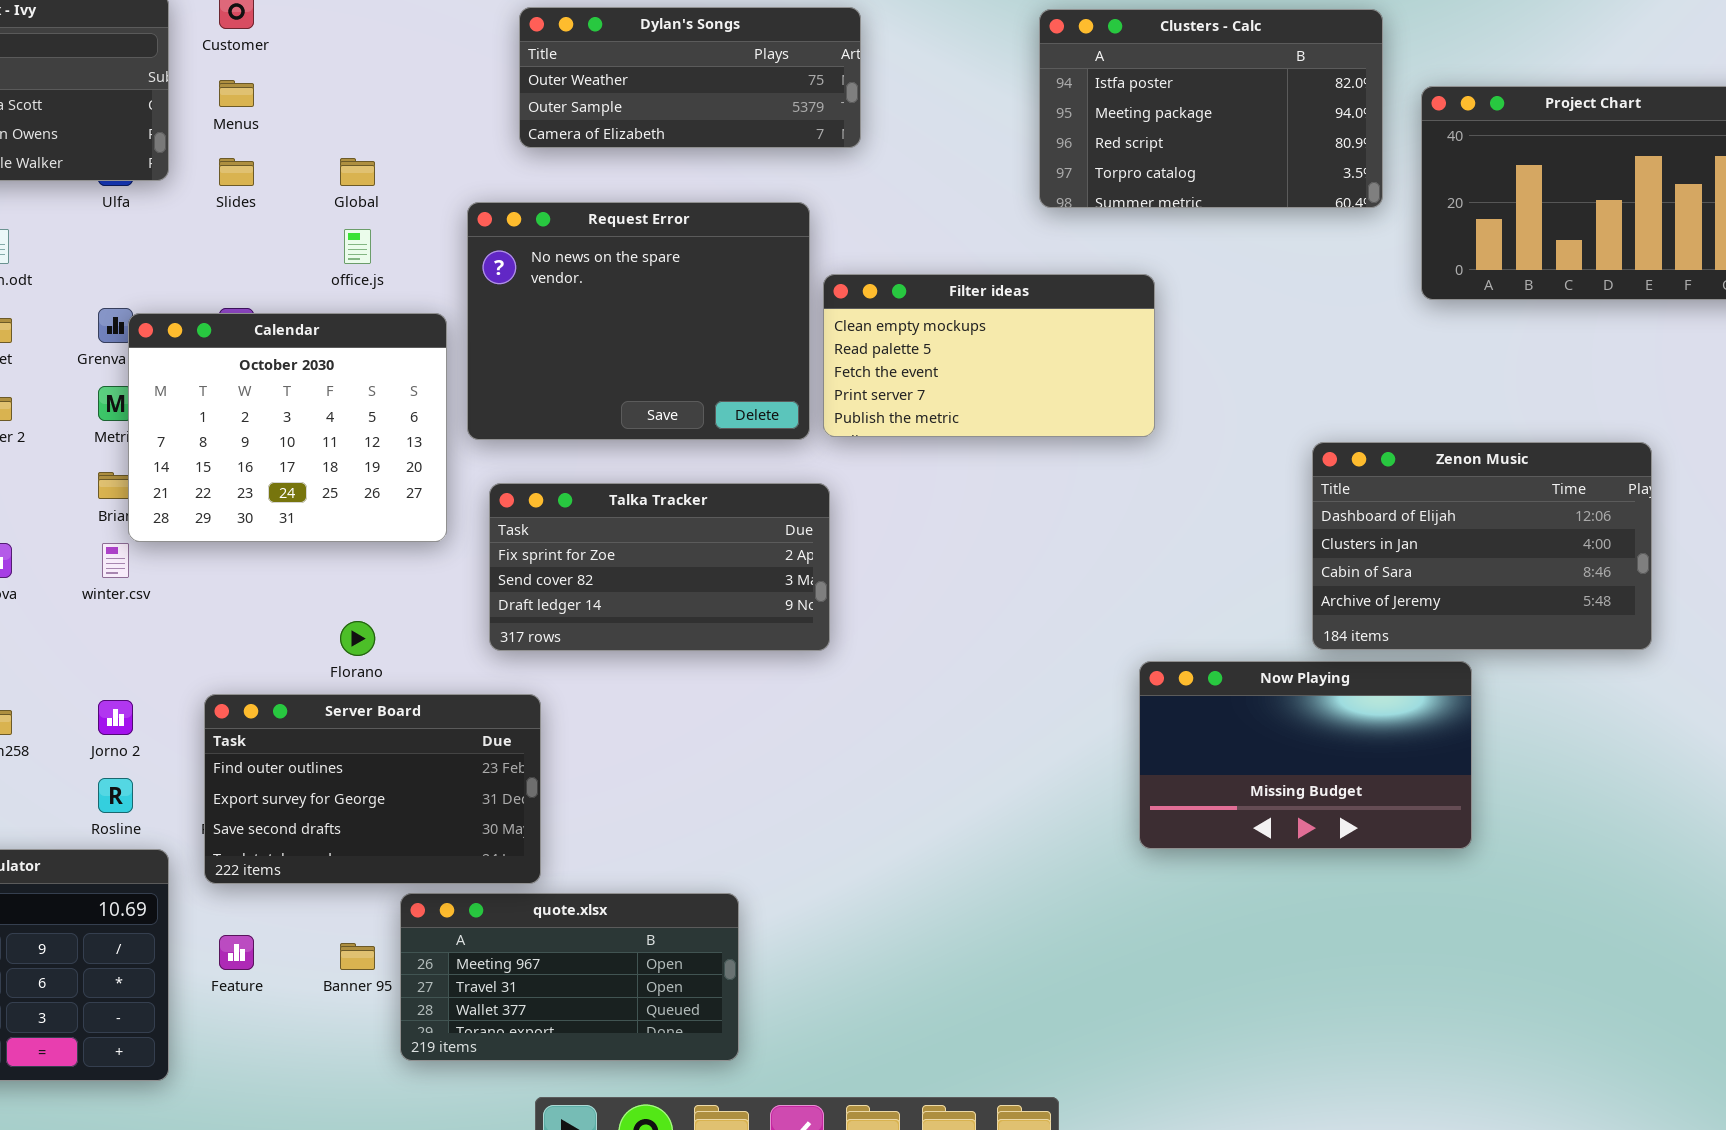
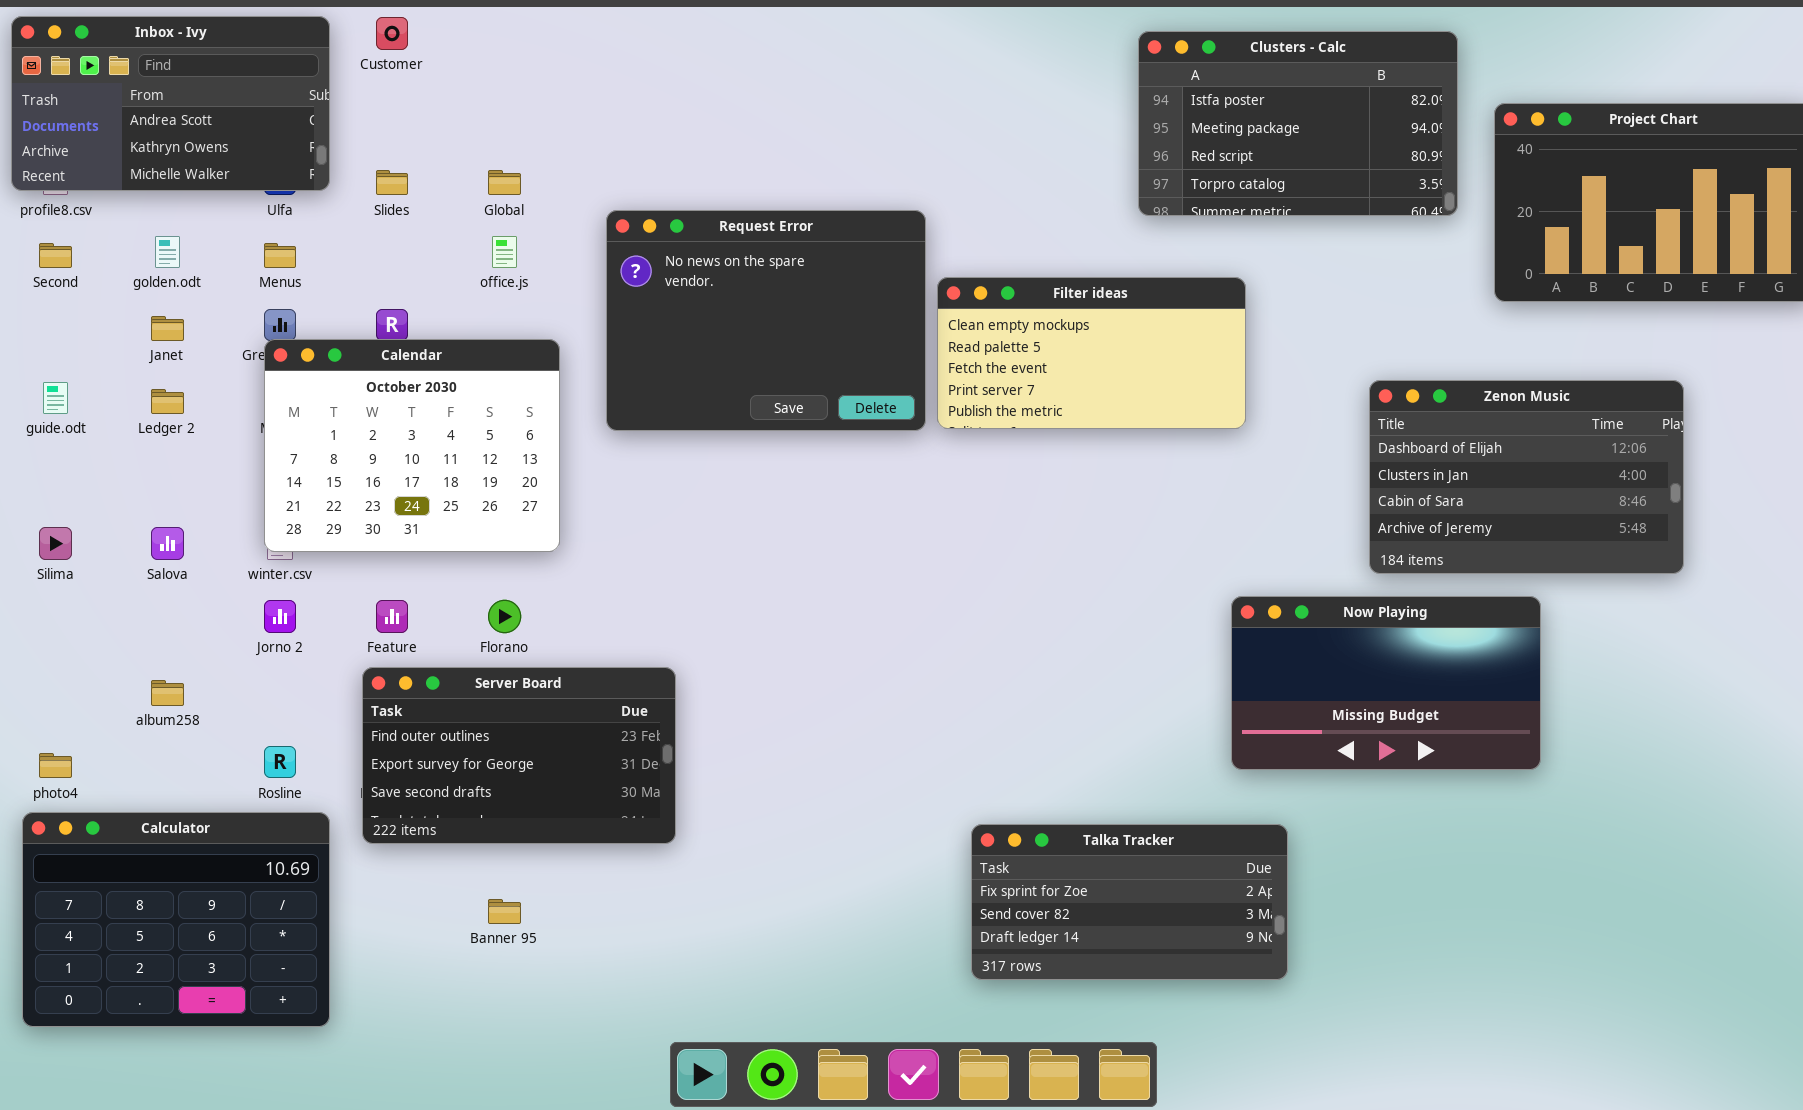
Dylan's Songs: [519,7,861,148] -> none, closed
Menus: [219,80,254,107] -> [264,243,296,268], moved
Calendar: [128,313,447,542] -> [264,339,560,552], moved
Zenon Music: [1312,442,1652,650] -> [1369,380,1684,574], moved
Talka Tracker: [489,483,830,651] -> [971,824,1288,980], moved
Now Playing: [1139,661,1472,849] -> [1231,596,1541,770], moved
Jorno 2: [98,700,133,735] -> [264,600,296,633], moved
quote.xlsx: [400,893,739,1061] -> none, closed
Feature: [219,935,254,970] -> [376,600,408,633], moved

